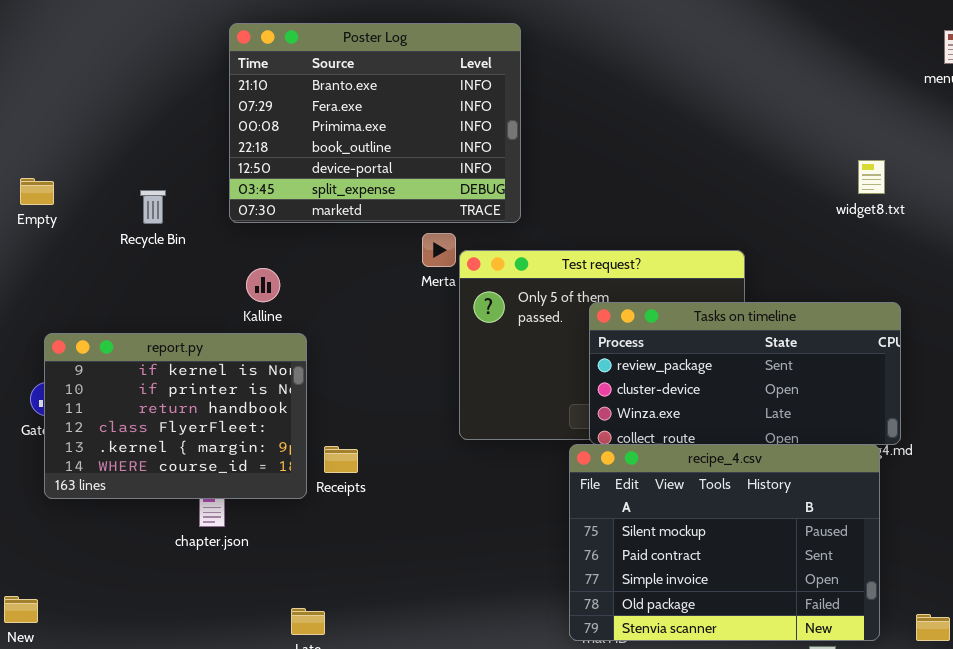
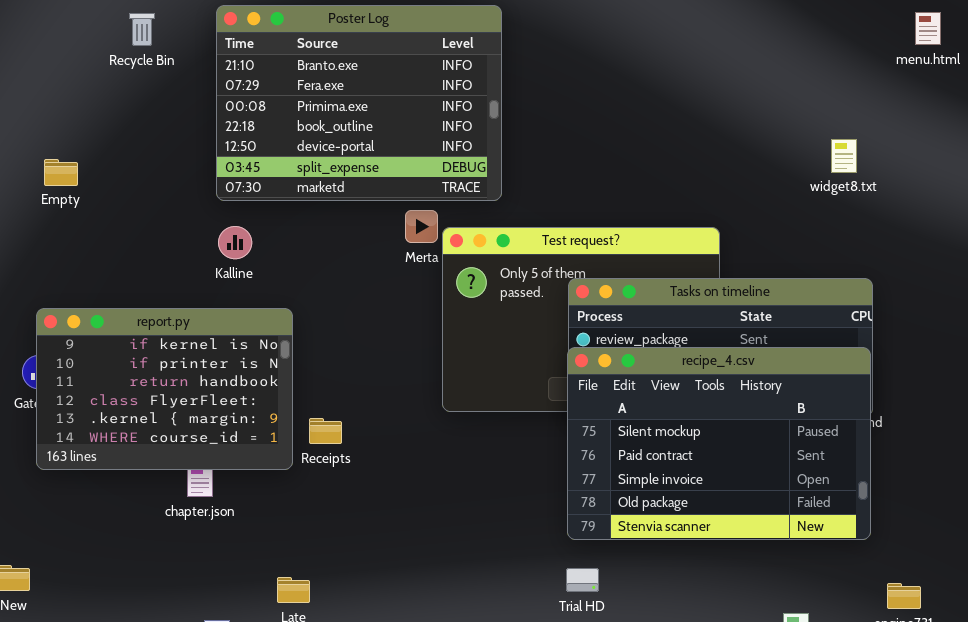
Empty: [20,178,54,205] -> [44,159,78,186], moved
Recycle Bin: [140,190,166,224] -> [129,13,155,46], moved
Kalline: [246,268,280,302] -> [218,226,252,259], moved
recipe_4.csv: [569,444,880,641] -> [567,347,871,540], moved

